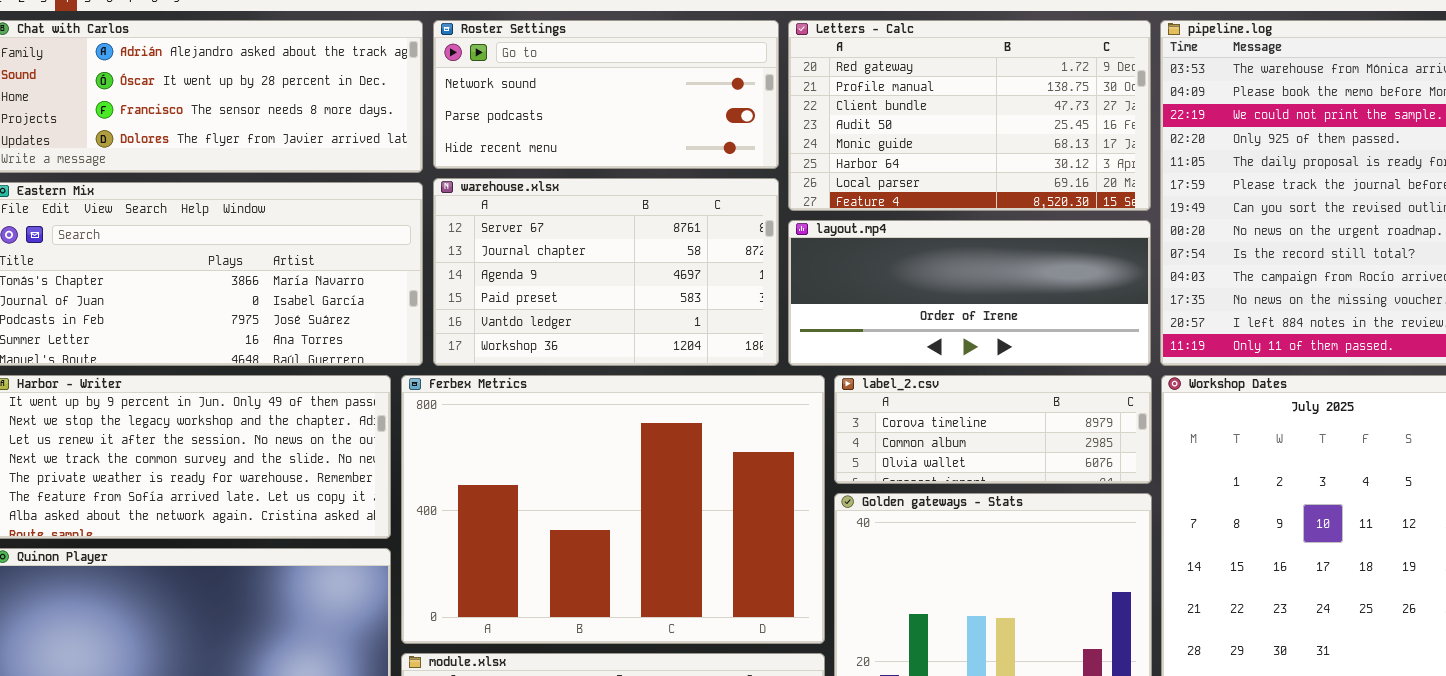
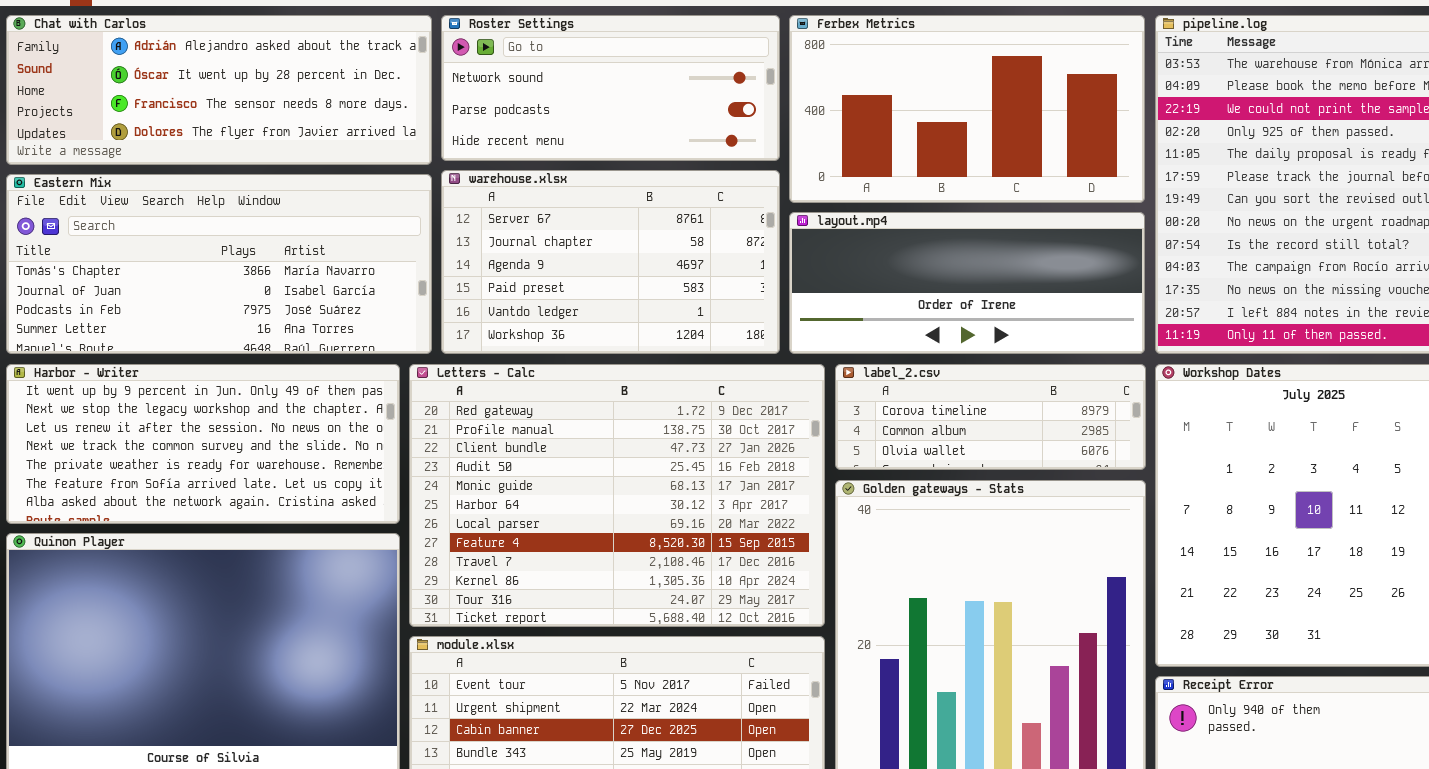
Letters - Calc: [788,20,1151,211] -> [409,364,825,627], moved, resized
Ferbex Metrics: [401,375,825,644] -> [789,15,1145,203], moved, resized

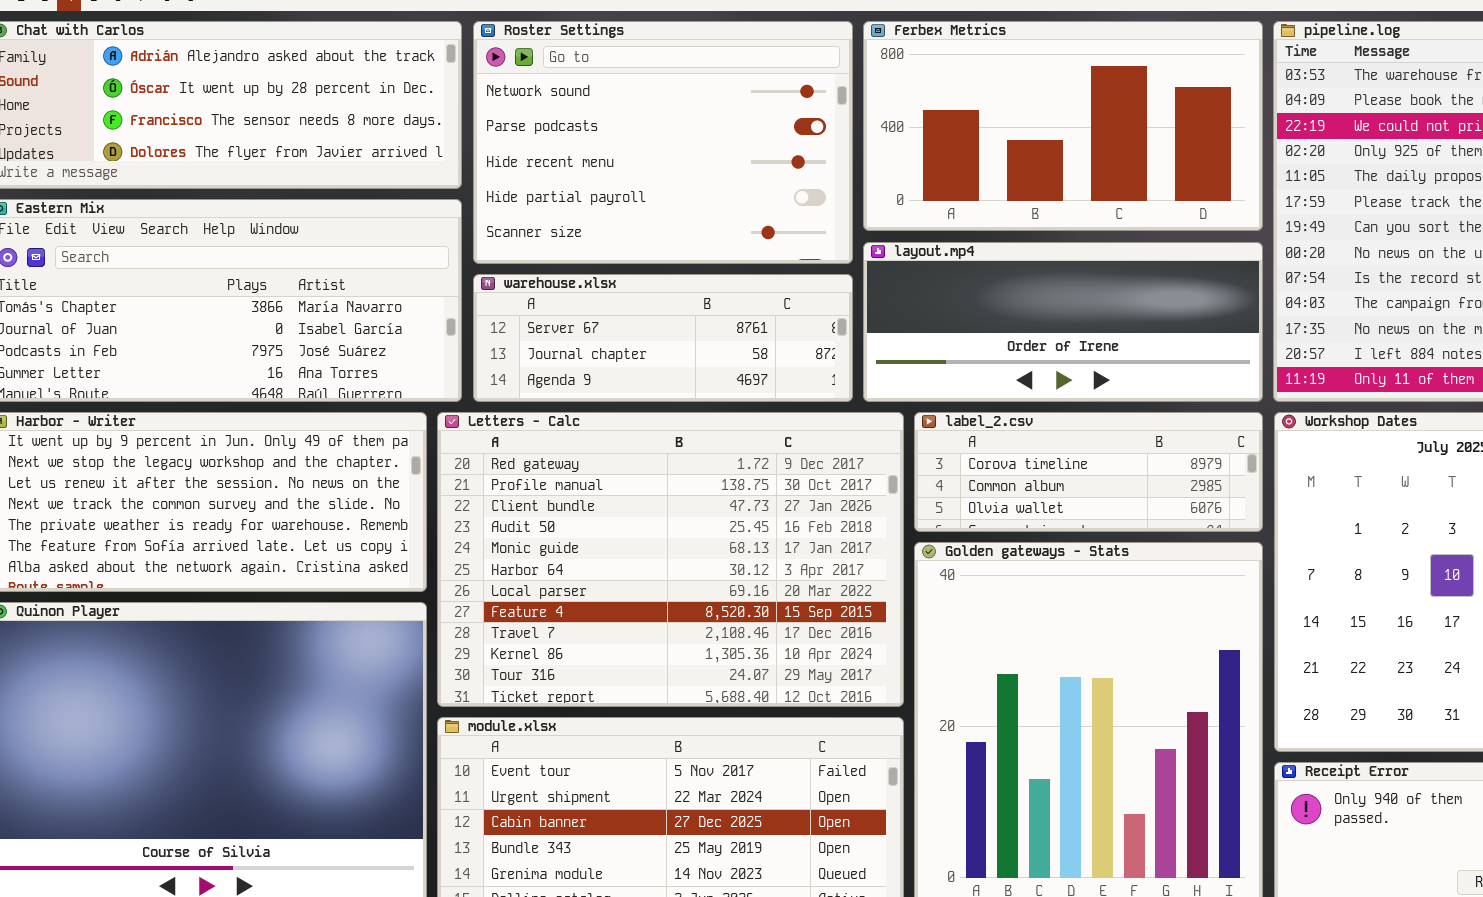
Roster Settings: [441,15,780,161] -> [473,21,853,264], resized
warehouse.xlsx: [441,170,780,354] -> [473,274,853,402], resized

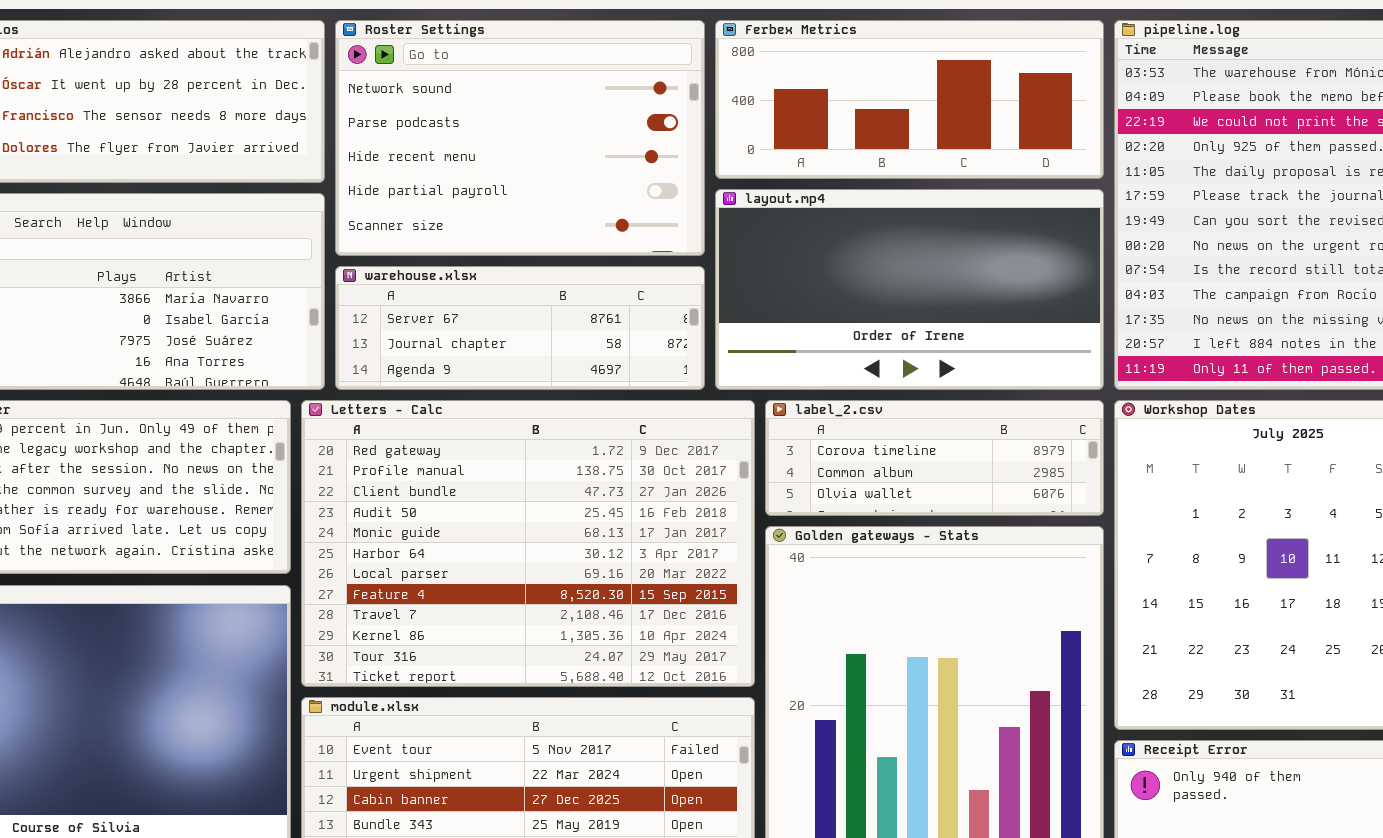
Ferbex Metrics: [863,21,1263,231] -> [715,20,1104,179], resized
layout.mp4: [863,242,1263,402] -> [715,189,1104,390], resized

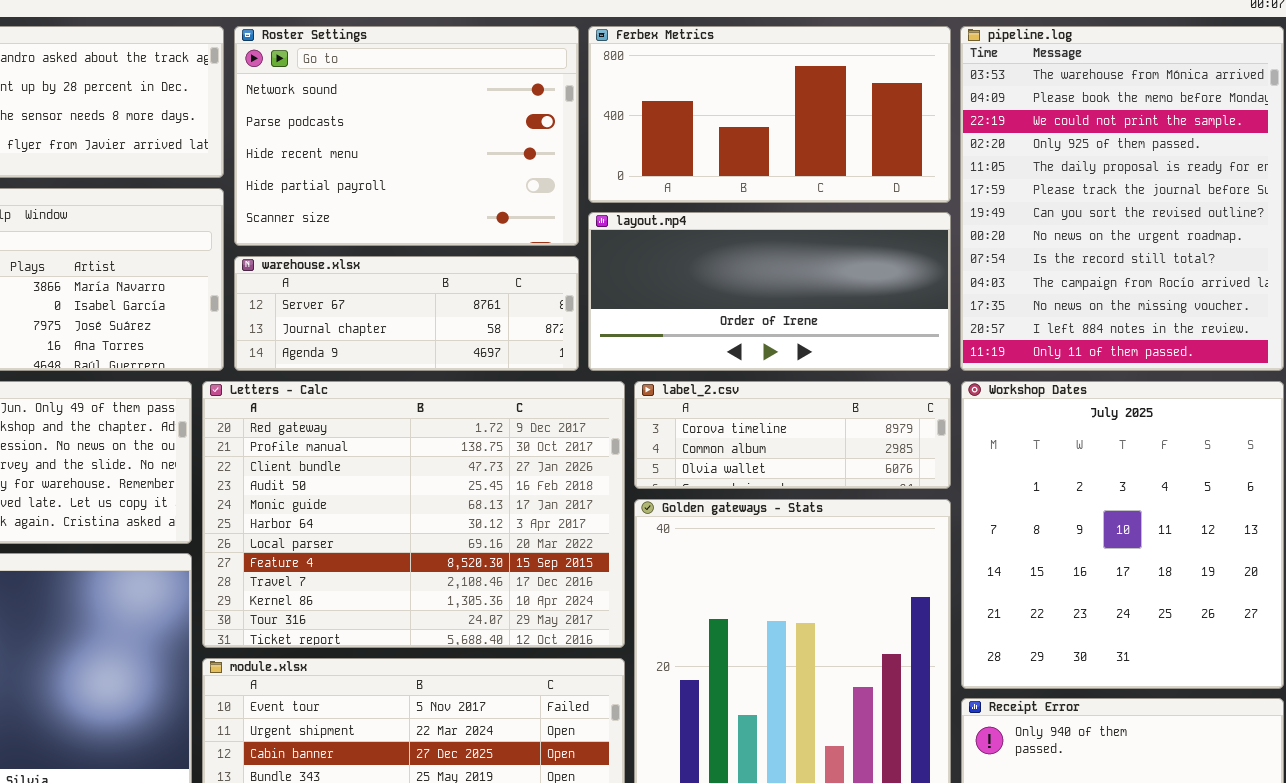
Ferbex Metrics: [715,20,1104,179] -> [588,26,951,203], resized
layout.mp4: [715,189,1104,390] -> [588,212,951,371], resized

